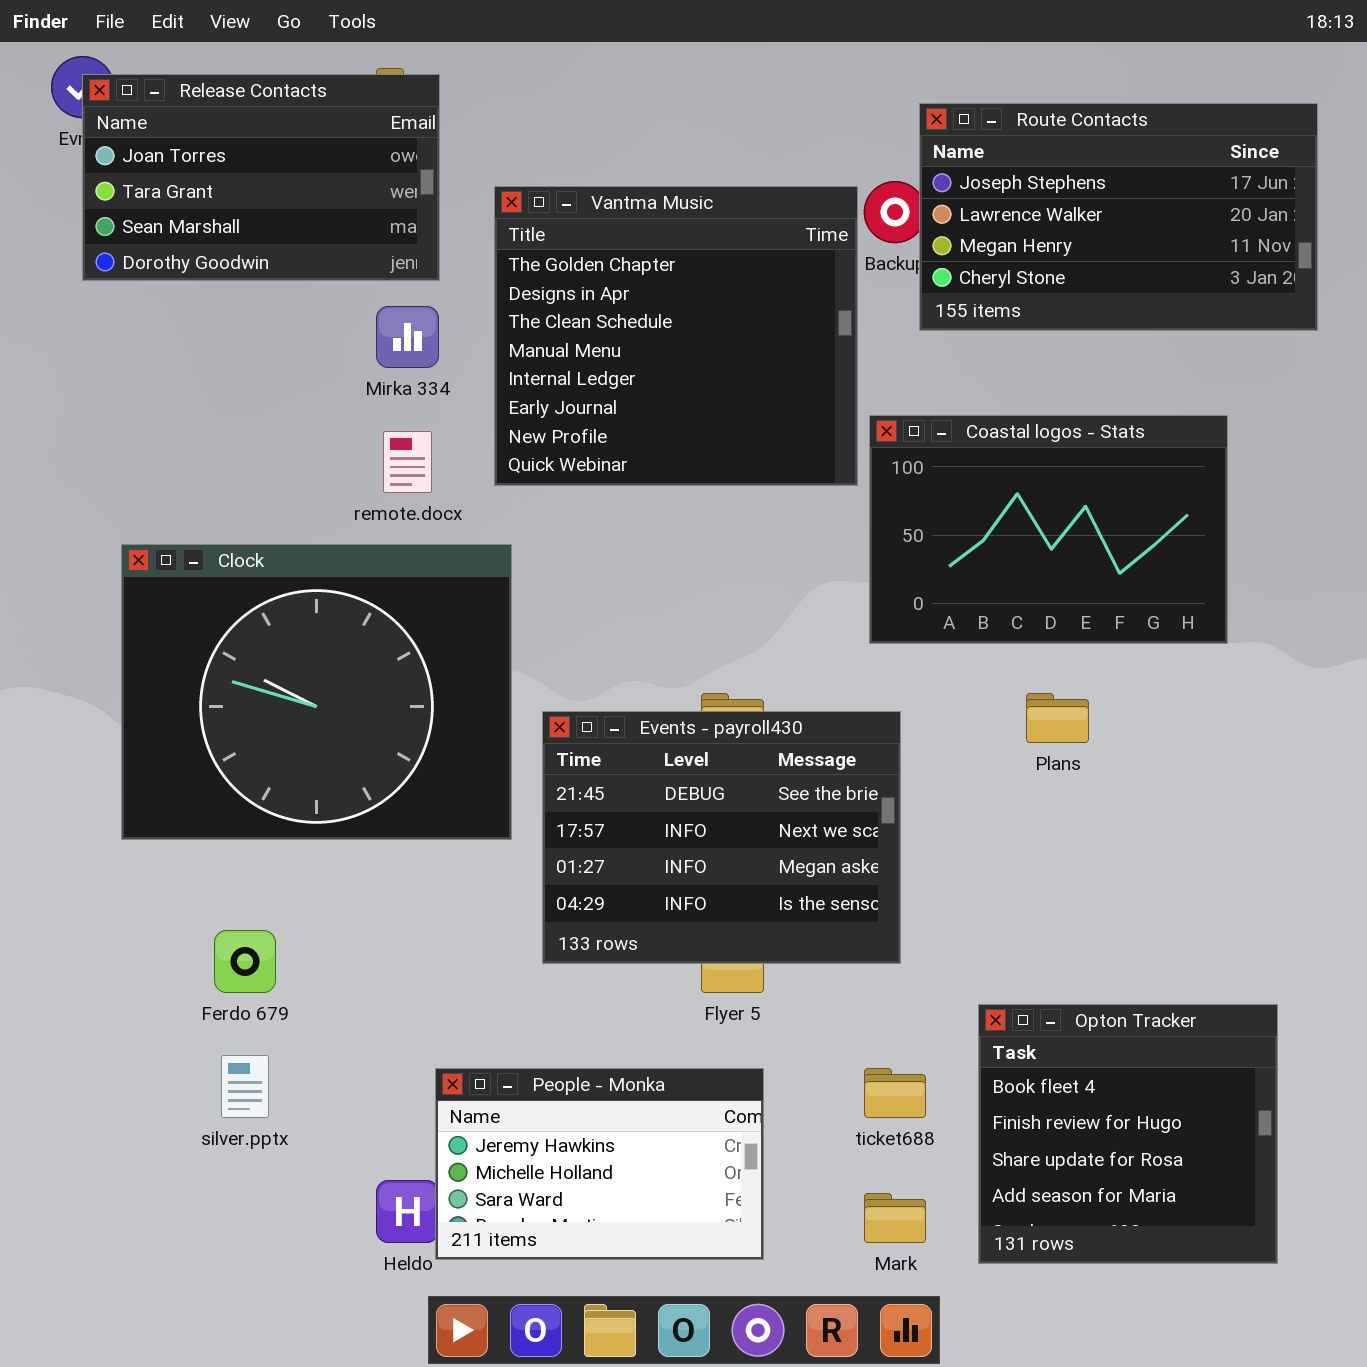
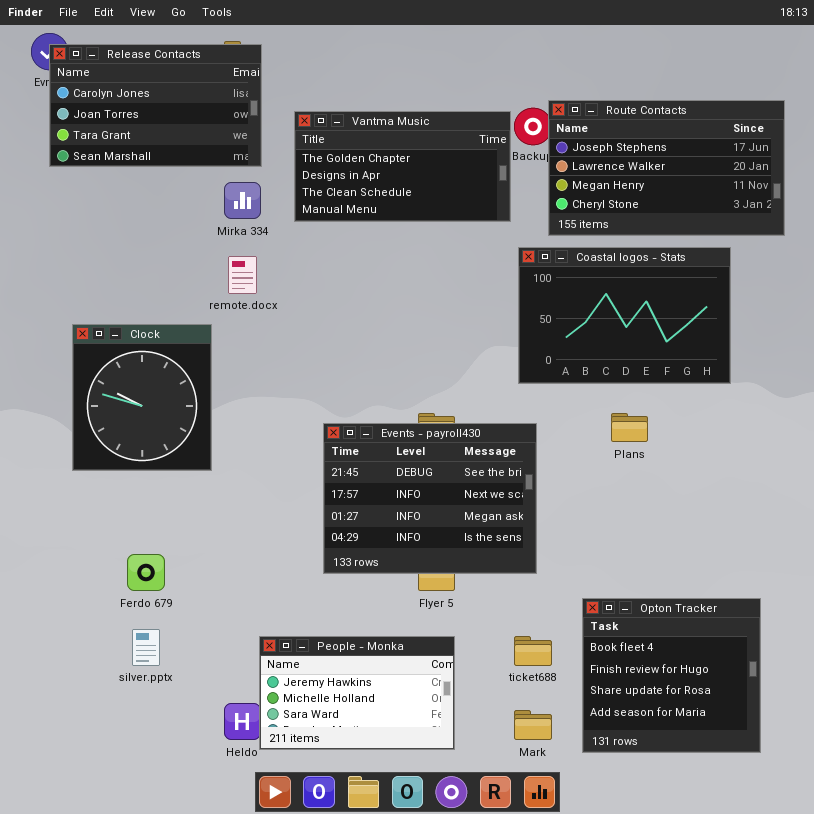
Release Contacts: [82,74,440,281] -> [49,44,262,167], scrolled up 1 row
Route Contacts: [919,103,1318,331] -> [548,100,785,236], moved
Vantma Music: [494,186,858,486] -> [294,111,511,222], resized
Clock: [121,544,512,840] -> [72,324,212,471], resized

